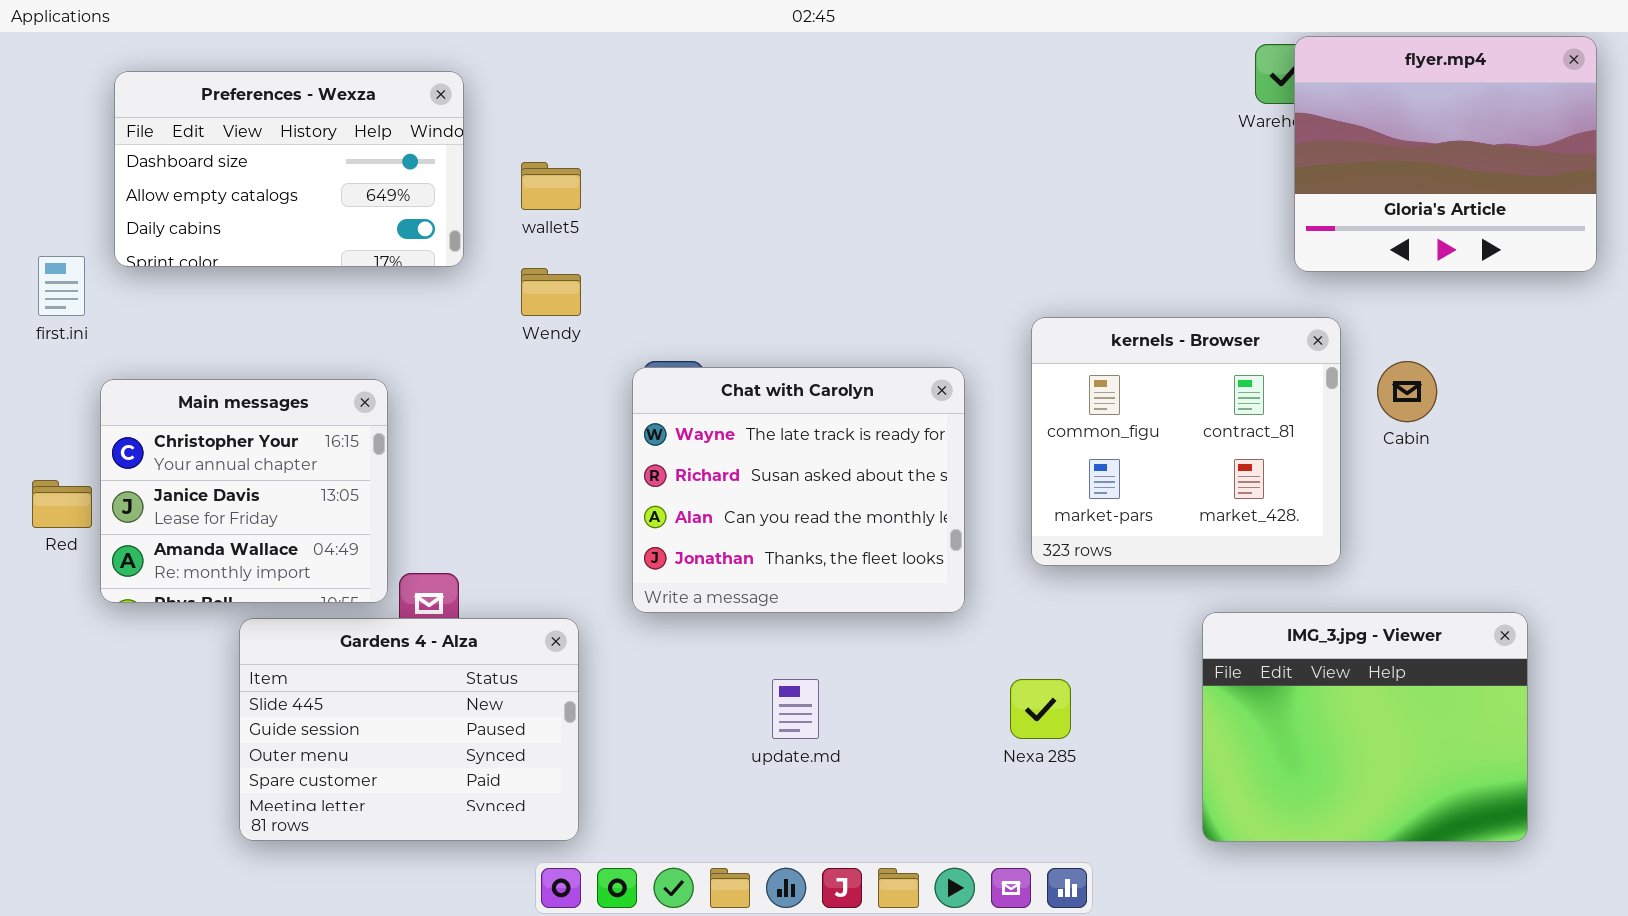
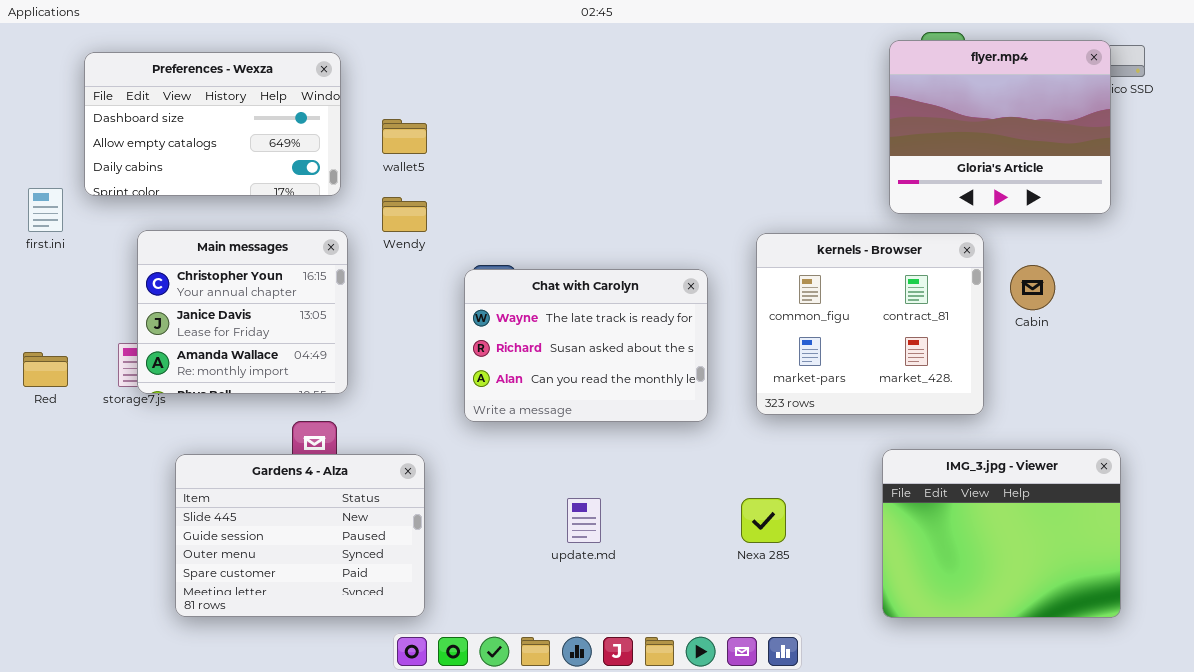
flyer.mp4: [1294,36,1597,272] -> [889,40,1111,214], moved
Chat with Carolyn: [632,367,965,613] -> [464,269,708,422], resized
Main messages: [100,379,388,603] -> [137,230,348,394], moved

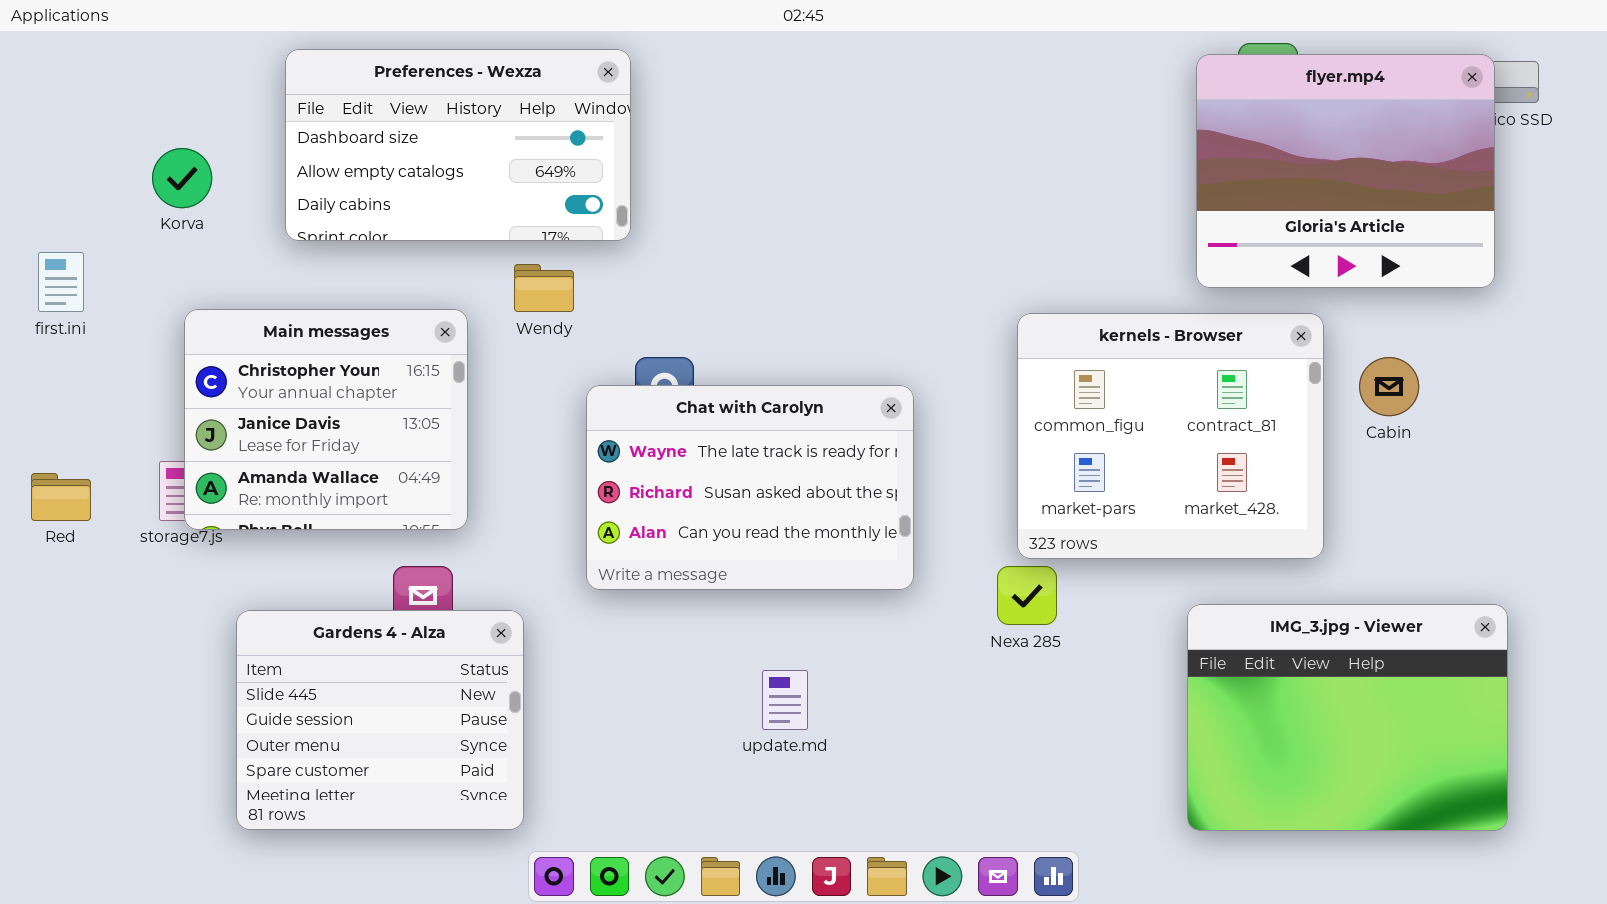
Preferences - Wexza: [84,52,341,196] -> [285,49,631,241], moved
Chat with Carolyn: [464,269,708,422] -> [586,385,914,590], moved
Gardens 4 - Alza: [175,454,425,617] -> [236,610,524,830], resized
Nexa 285: [741,498,786,543] -> [997,566,1057,625], moved

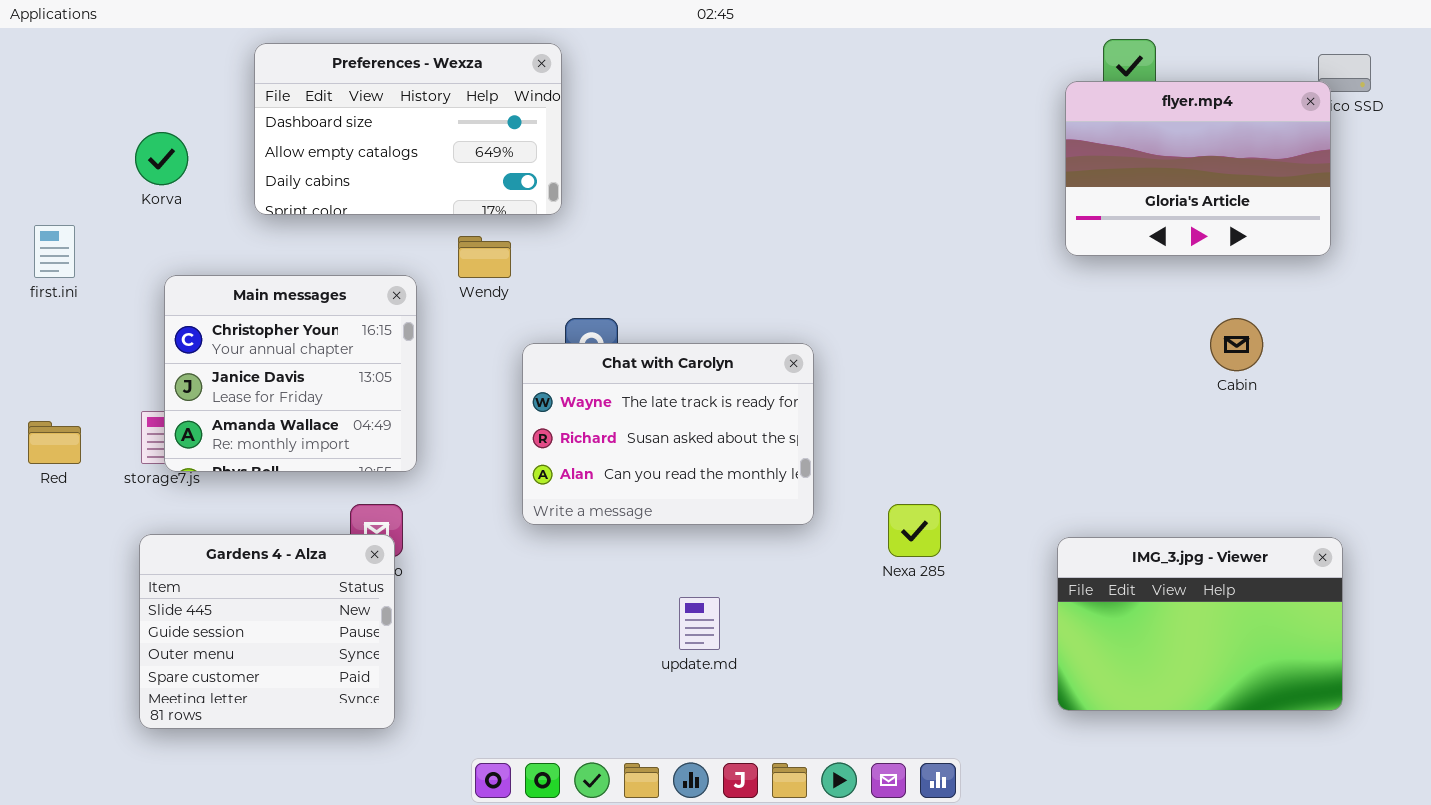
flyer.mp4: [1196,54,1495,288] -> [1065,81,1331,256], resized
kernels - Browser: [1017,313,1324,559] -> none, closed
IMG_3.jpg - Viewer: [1187,604,1508,831] -> [1057,537,1343,711], resized
Gardens 4 - Alza: [236,610,524,830] -> [139,534,395,729], moved

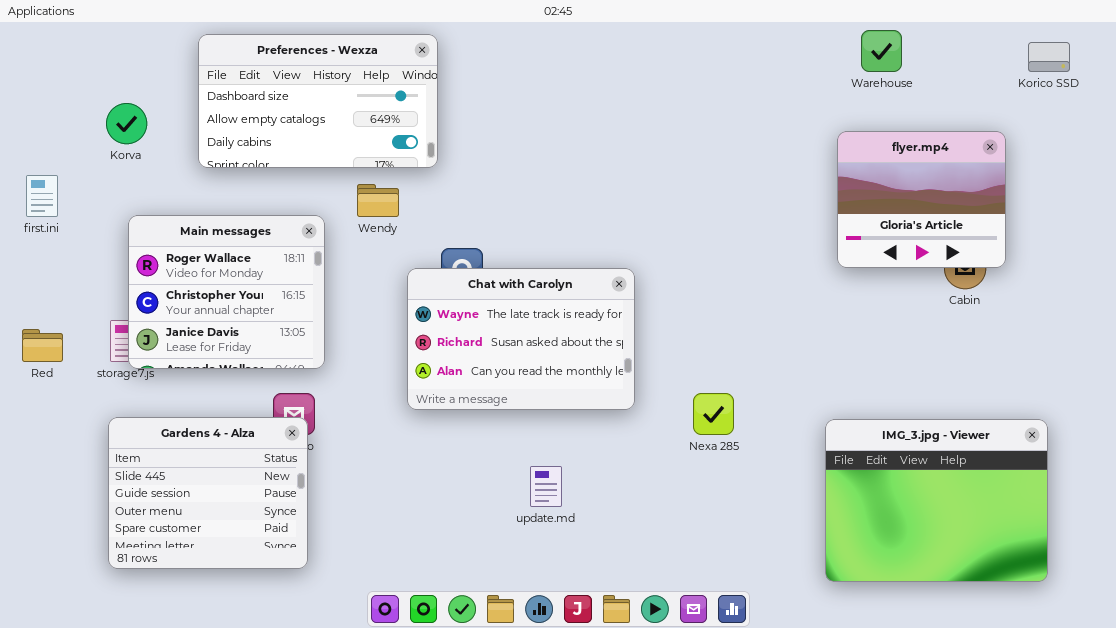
flyer.mp4: [1065,81,1331,256] -> [837,131,1006,268], moved, resized
Main messages: [164,275,417,472] -> [128,215,325,369], scrolled up 1 row
IMG_3.jpg - Viewer: [1057,537,1343,711] -> [825,419,1048,582], resized

